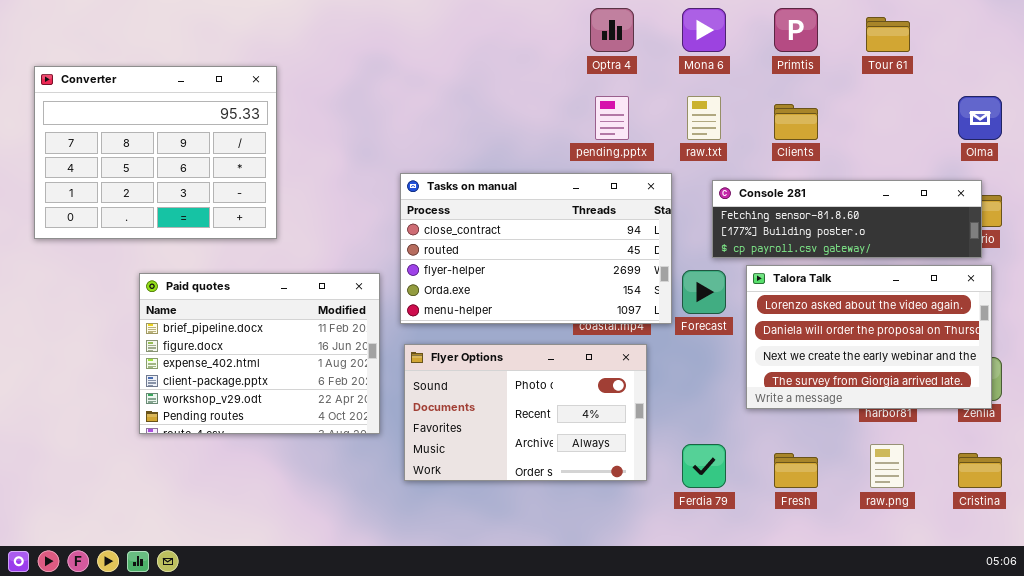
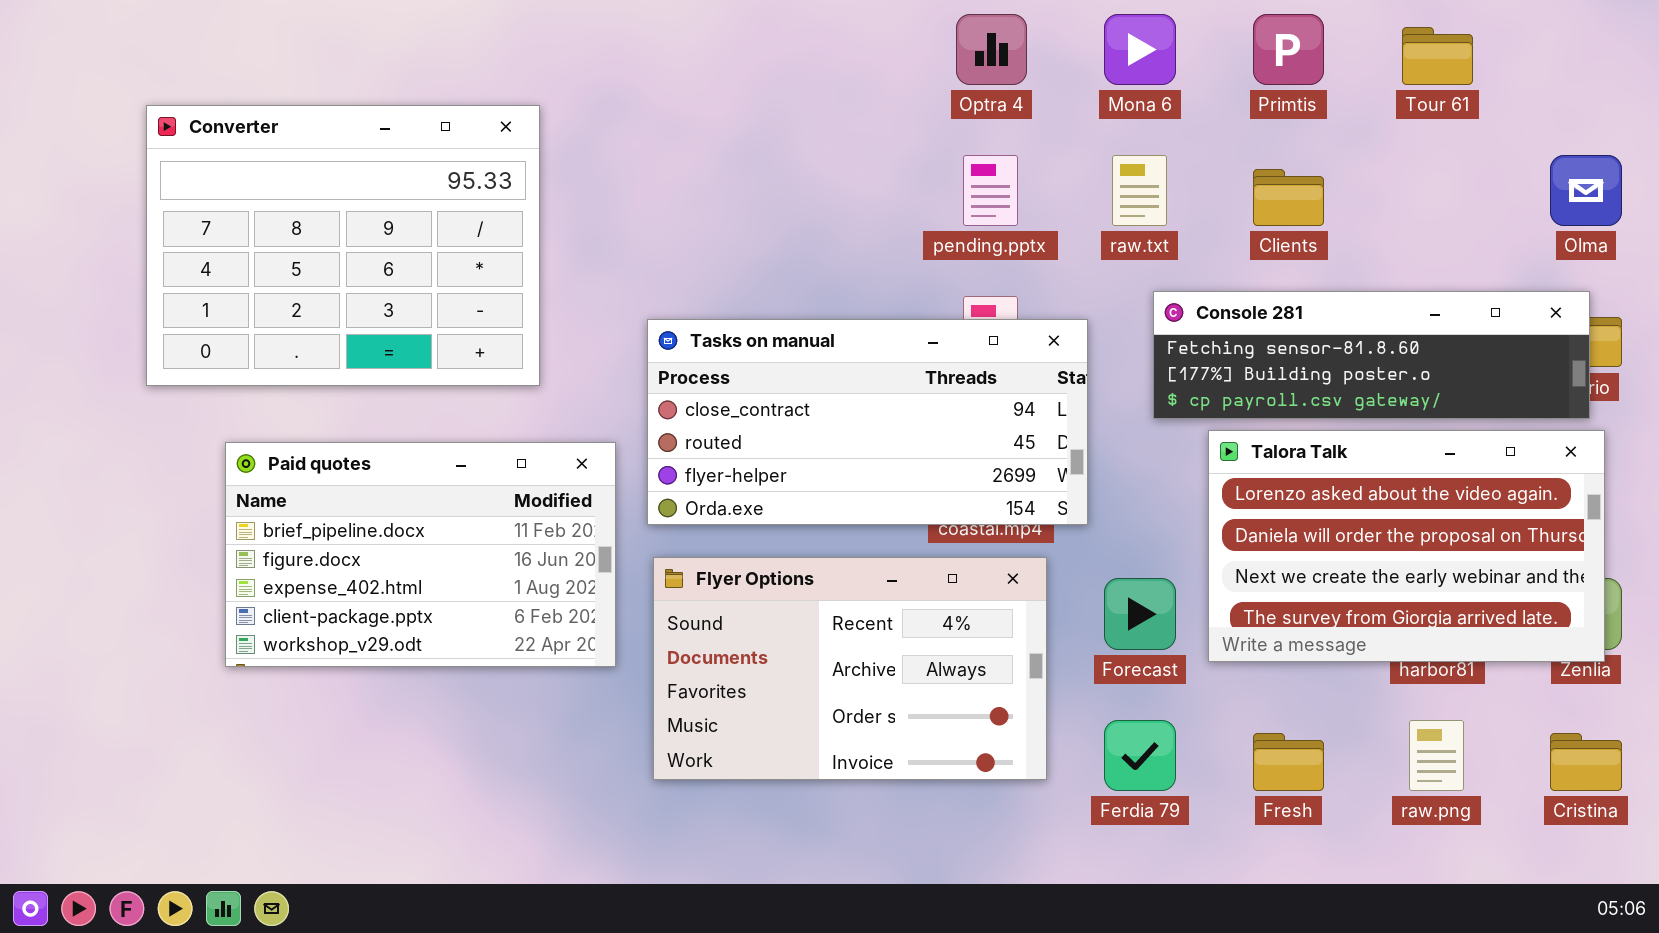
Converter: [34,66,277,239] -> [146,105,540,386], moved
Tasks on manual: [400,173,672,324] -> [647,319,1088,525], resized
Forecast: [682,270,726,314] -> [1104,578,1176,650], moved
Paid quotes: [139,273,380,434] -> [225,442,616,667], resized
Flyer Options: [404,344,647,481] -> [653,557,1047,780], scrolled down 1 row

